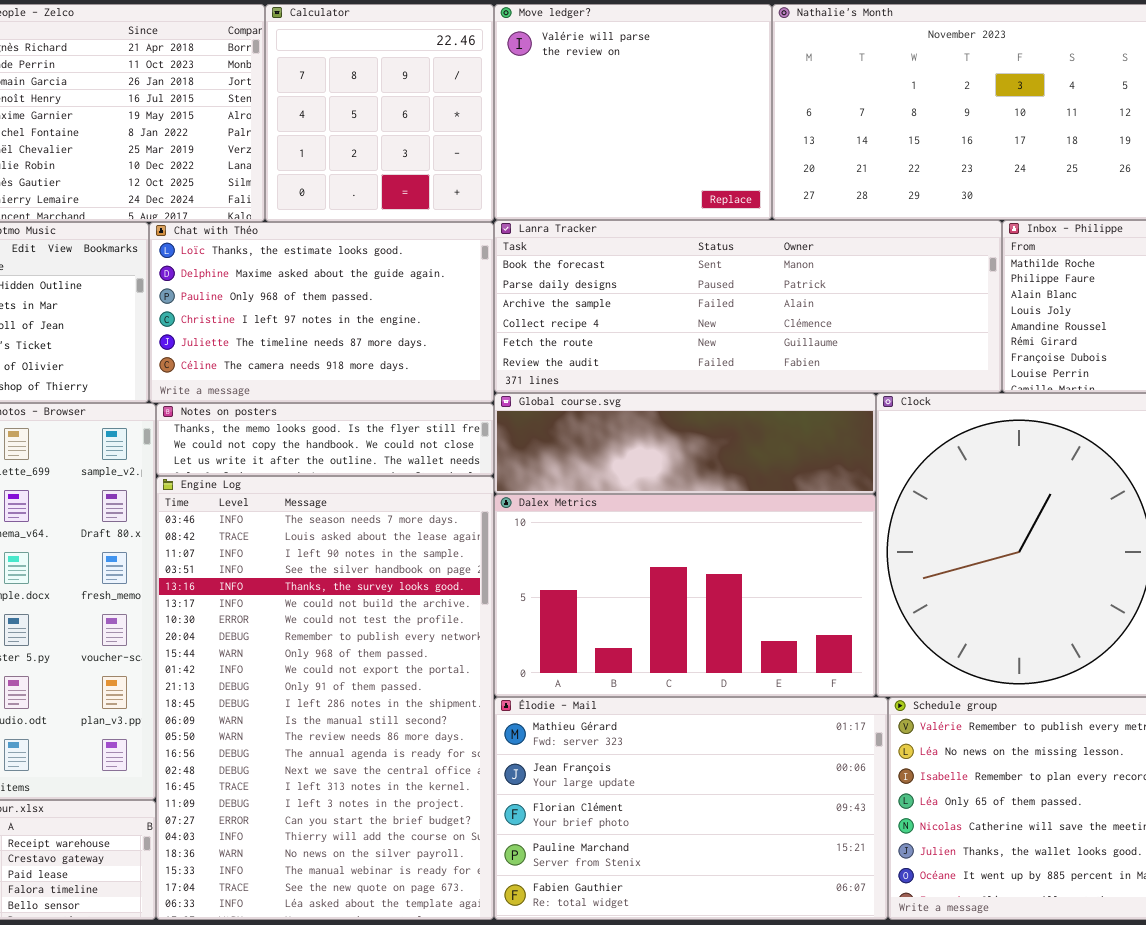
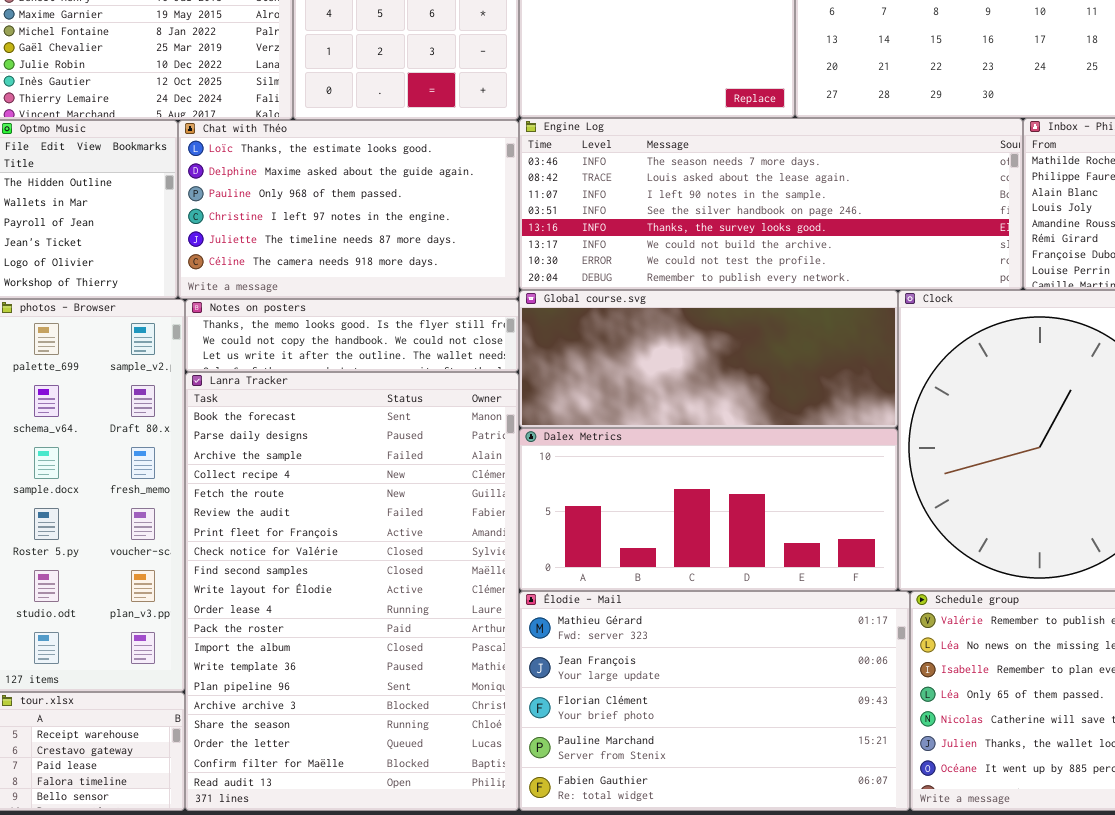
Lanra Tracker: [494,220,1002,393] -> [185,372,519,811], moved, resized
Global course.svg: [494,393,876,494] -> [519,290,898,428], resized
Engine Log: [156,476,494,920] -> [519,118,1023,290], moved, resized
Dalex Metrics: [494,494,876,697] -> [519,428,898,591], resized

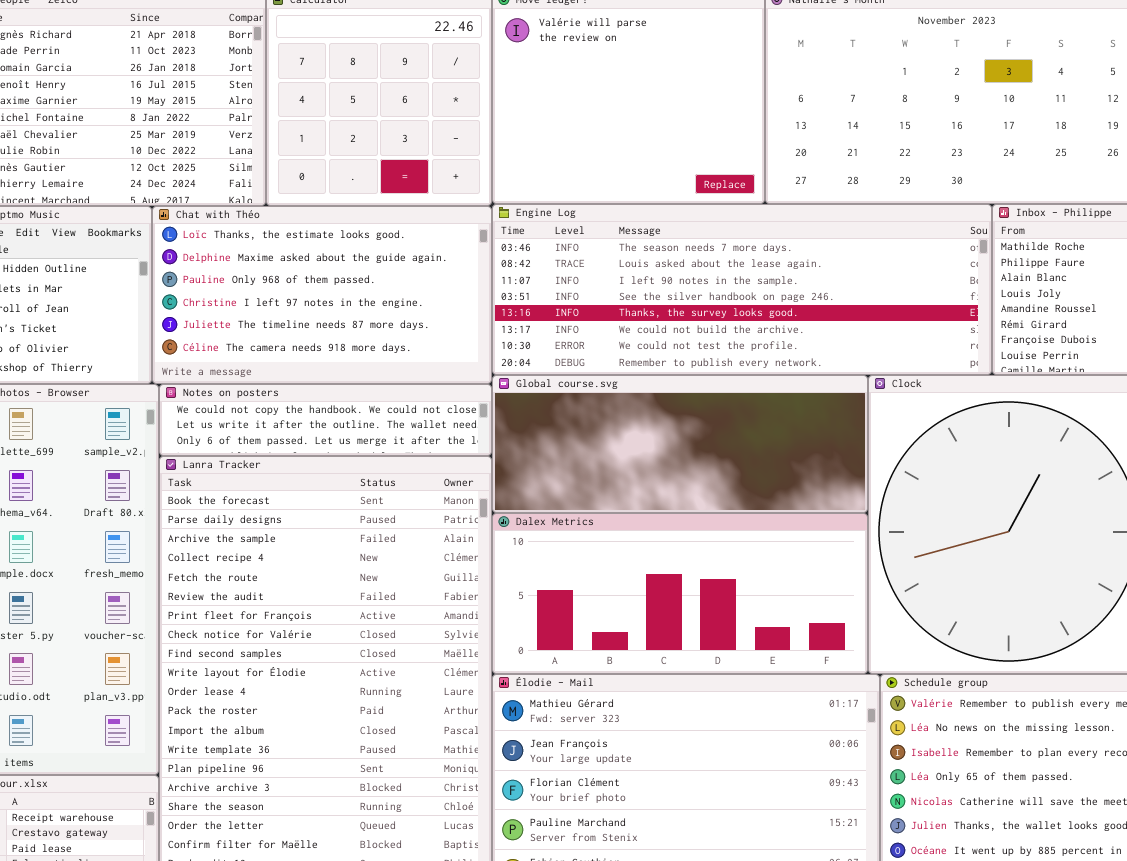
Notes on posters: [185,299,519,372] -> [159,384,492,456], scrolled down 1 row

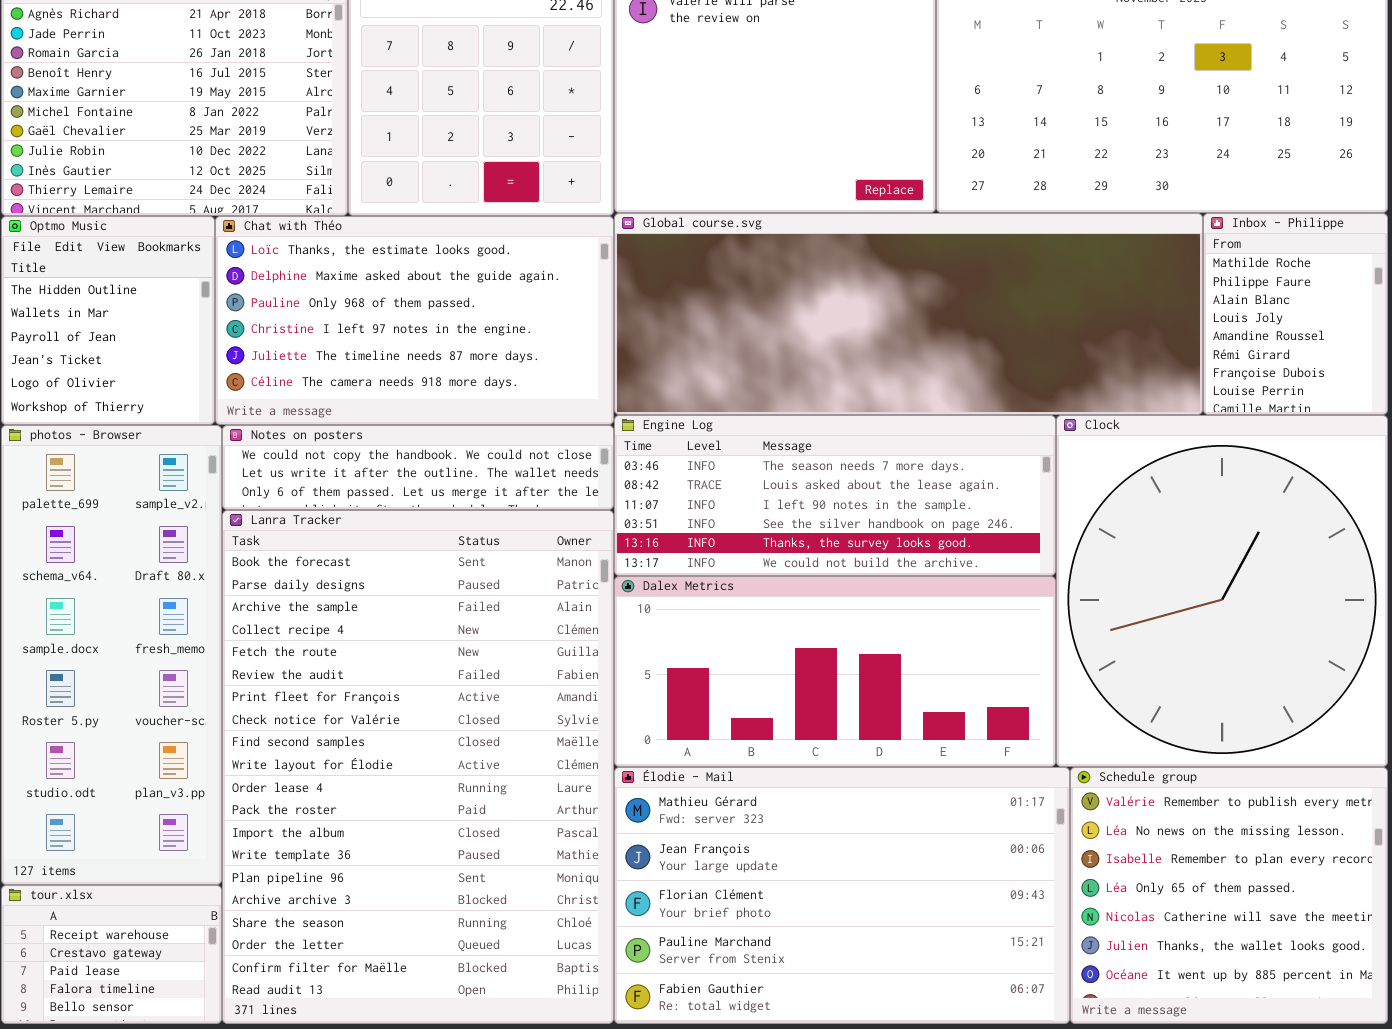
Engine Log: [492,204,992,375] -> [614,415,1056,576], moved, resized
Global course.svg: [492,375,868,513] -> [614,213,1203,415], moved, resized

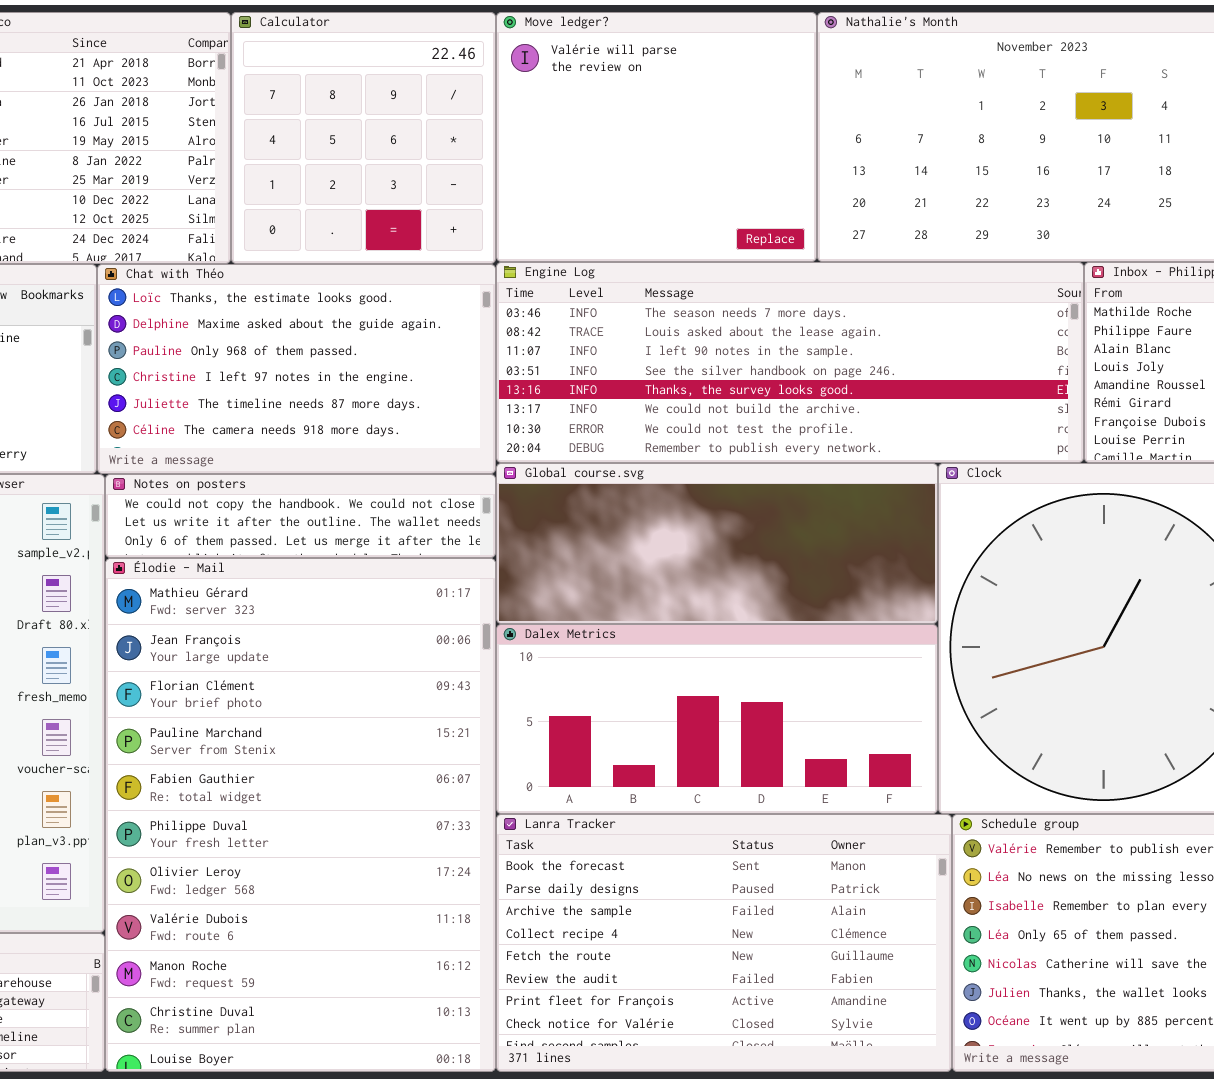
Global course.svg: [614,213,1203,415] -> [496,463,938,624], moved, resized
Engine Log: [614,415,1056,576] -> [496,262,1084,463], moved, resized
Lanra Tracker: [222,510,614,1024] -> [496,814,952,1072], moved, resized
Élodie - Mail: [614,767,1070,1024] -> [105,558,496,1072], moved, resized

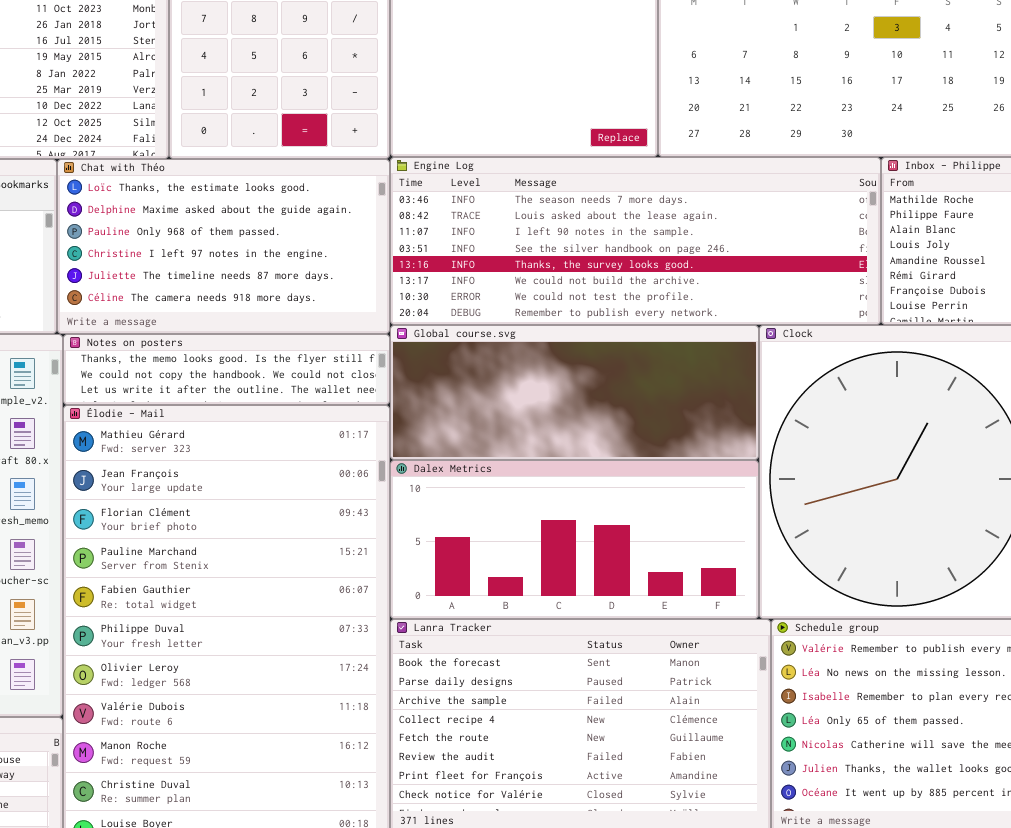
Notes on posters: [105,474,496,558] -> [63,334,390,405], scrolled up 1 row

